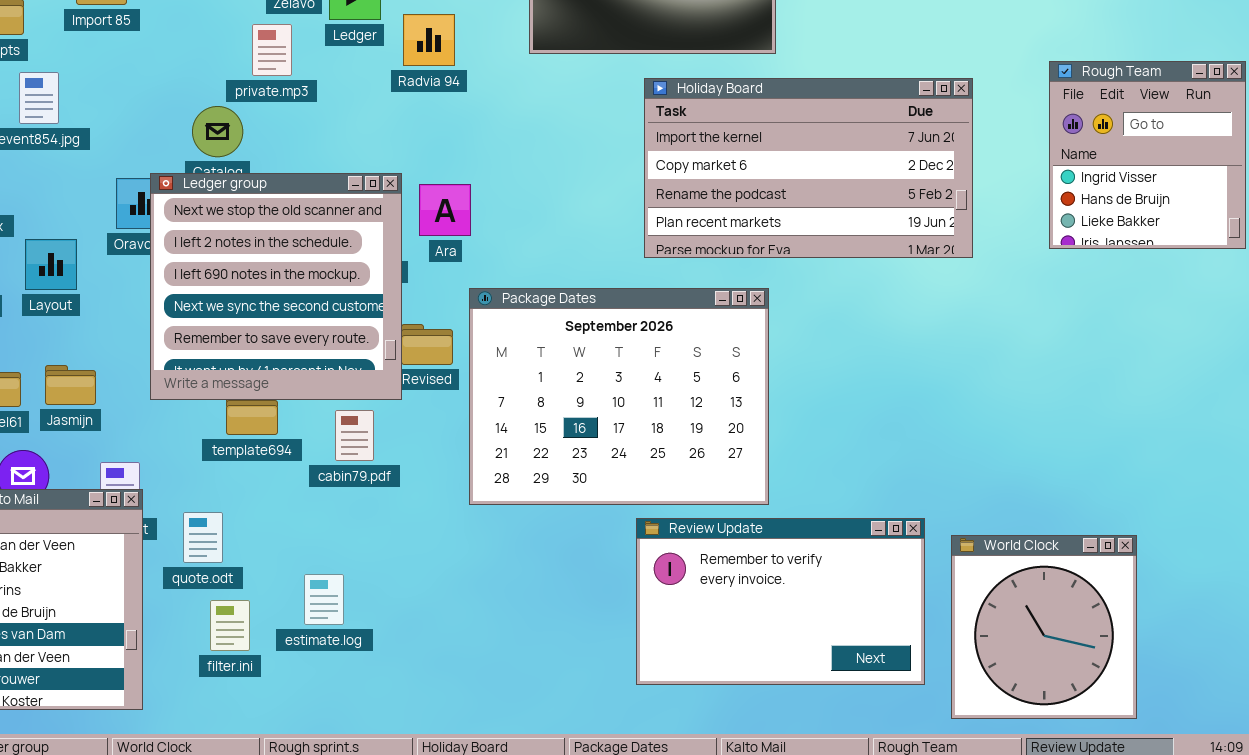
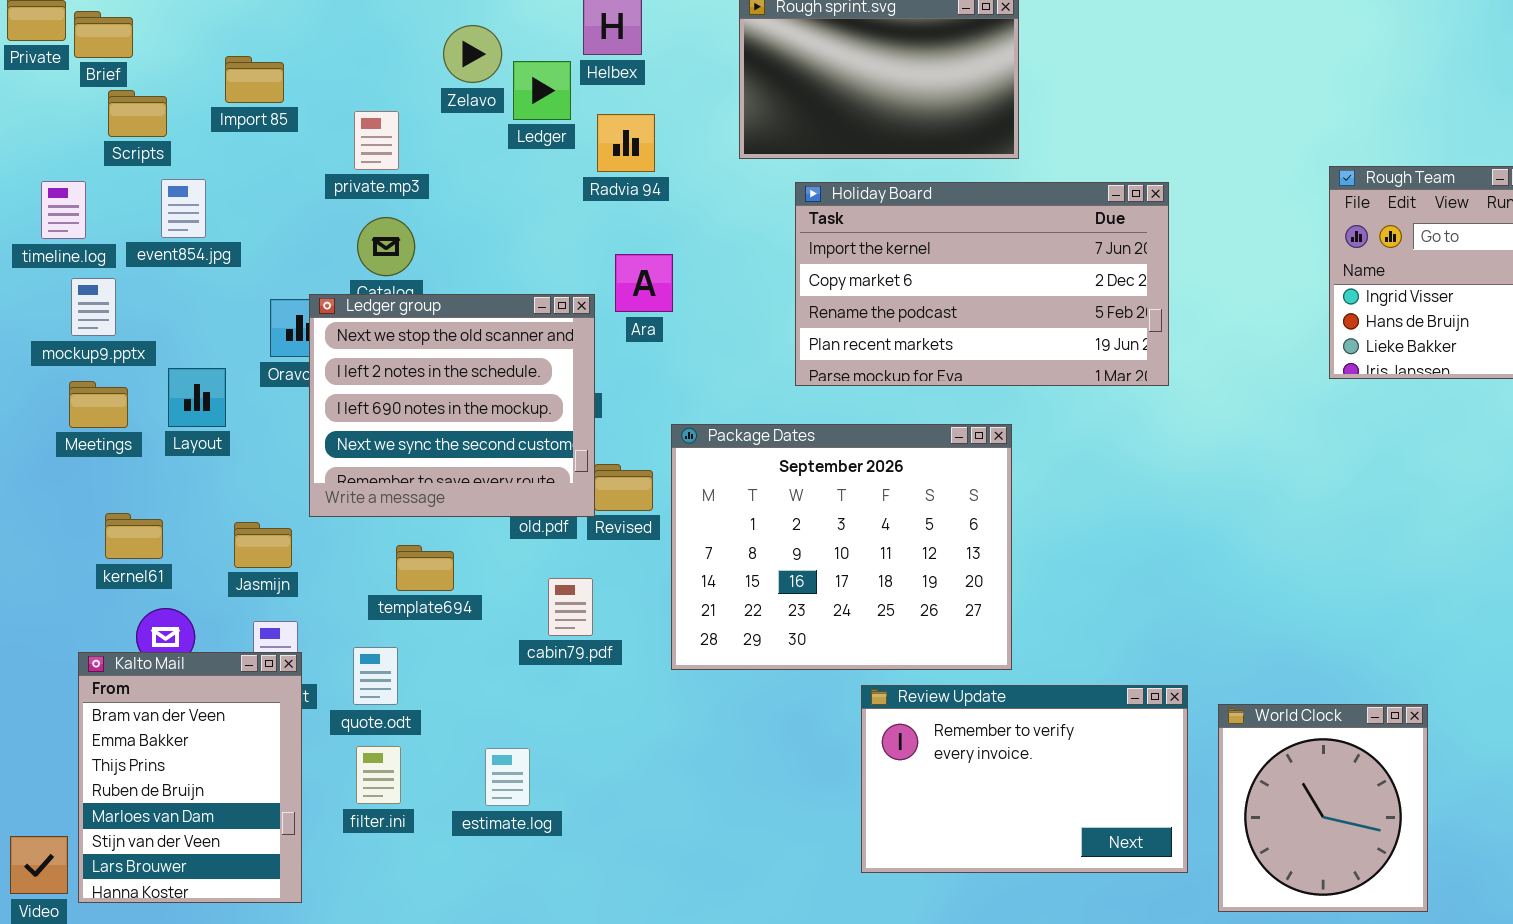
private.mp3: [252,24,292,76] -> [354,111,399,170], moved
Holiday Board: [644,78,973,258] -> [795,182,1169,386], moved
Ledger group: [150,173,402,400] -> [309,294,595,517], resized
Ara: [419,184,471,236] -> [615,254,673,312], moved
Jasmijn: [45,365,96,405] -> [234,522,292,568], moved
cabin79.pdf: [335,410,374,461] -> [548,578,593,636], moved
quote.odt: [183,512,223,563] -> [353,647,398,705], moved
filter.ini: [210,600,250,651] -> [356,746,401,804], moved

